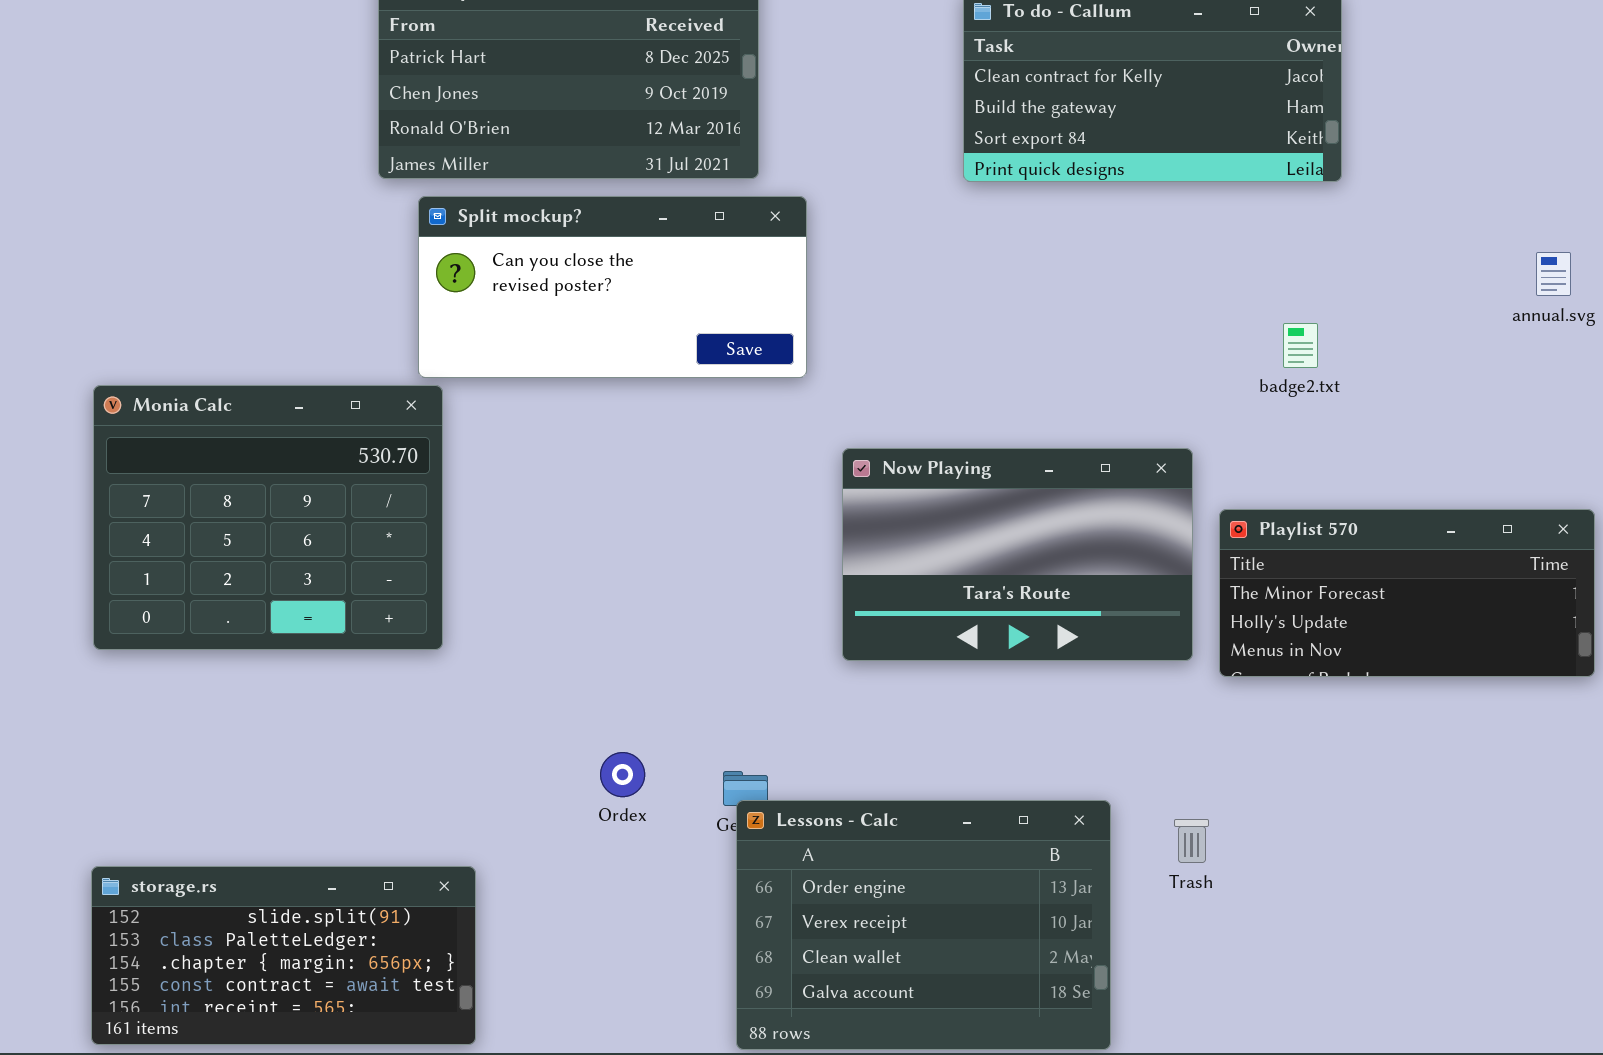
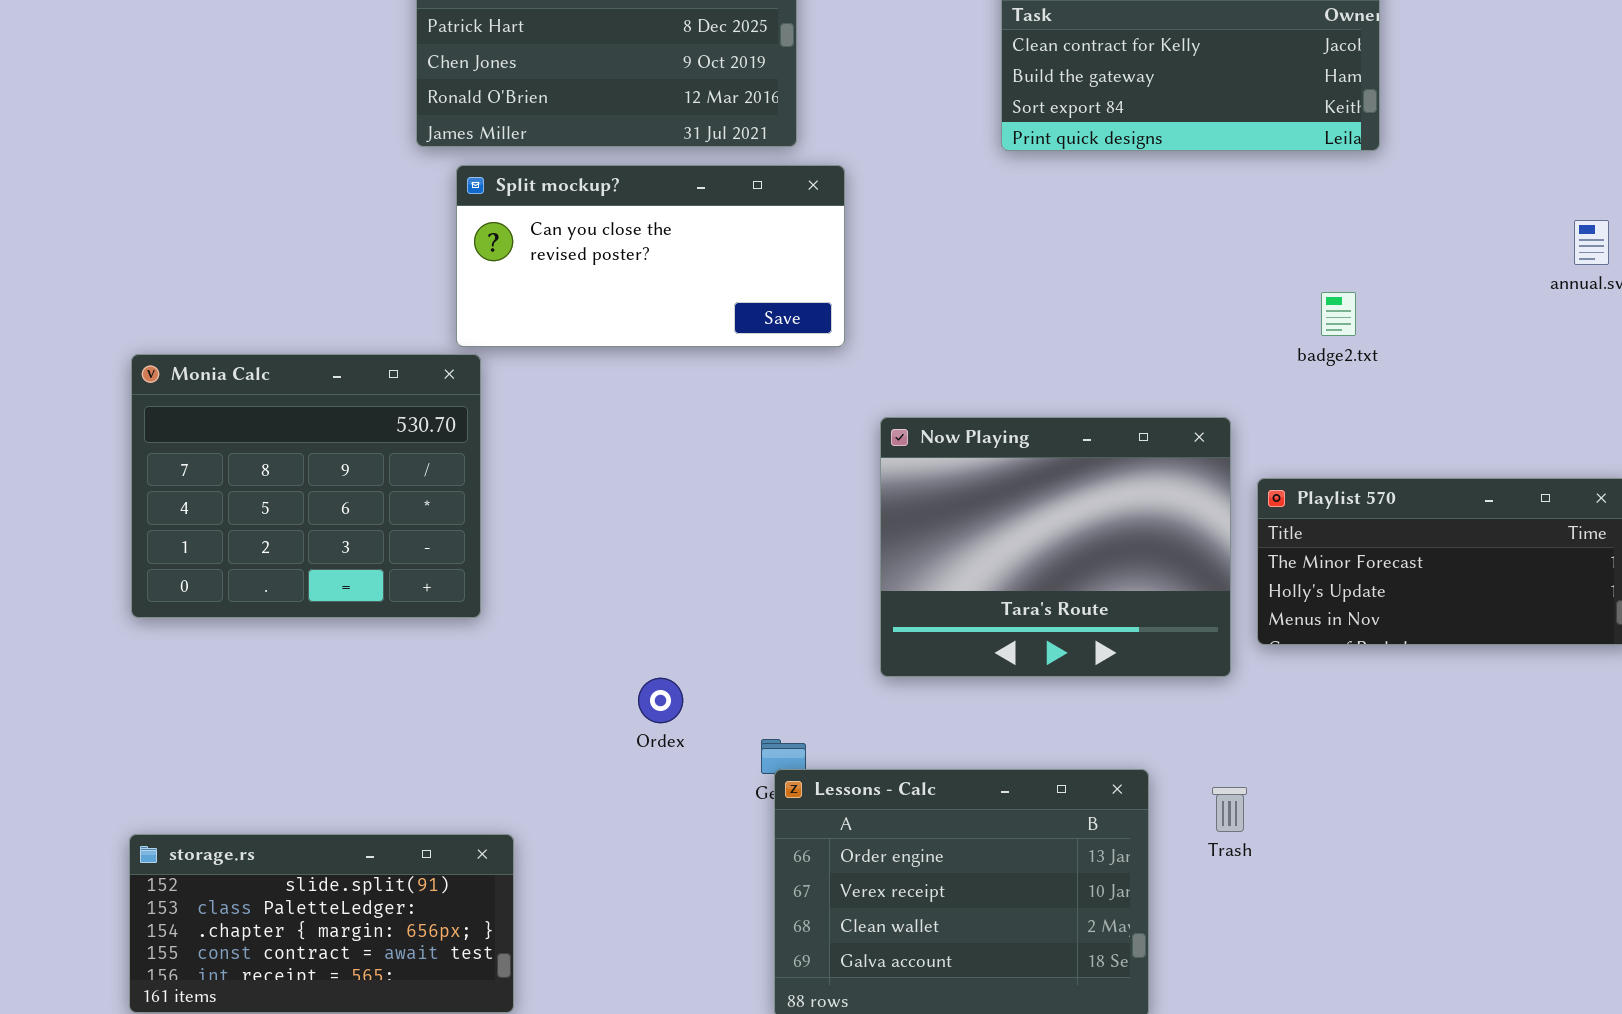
Now Playing: [842,448,1193,661] -> [880,417,1231,677], resized
Ordex: [600,752,645,797] -> [638,678,683,723], moved

